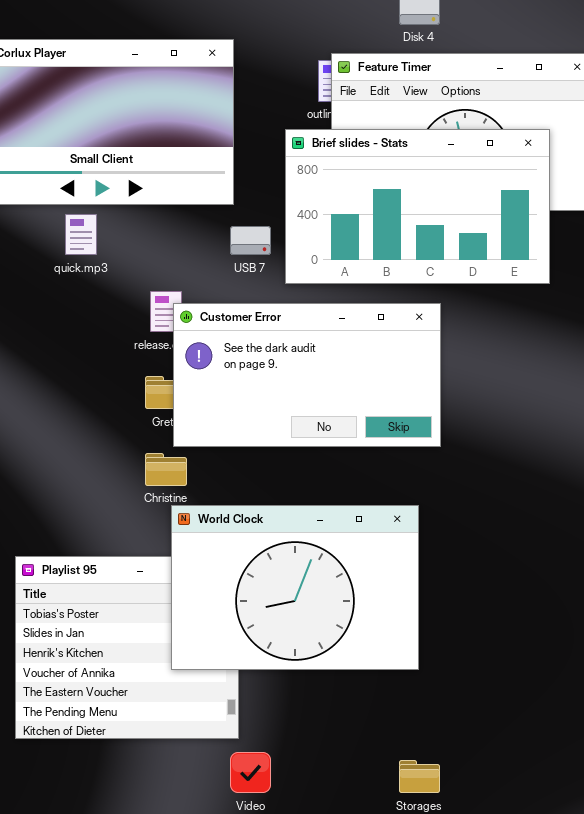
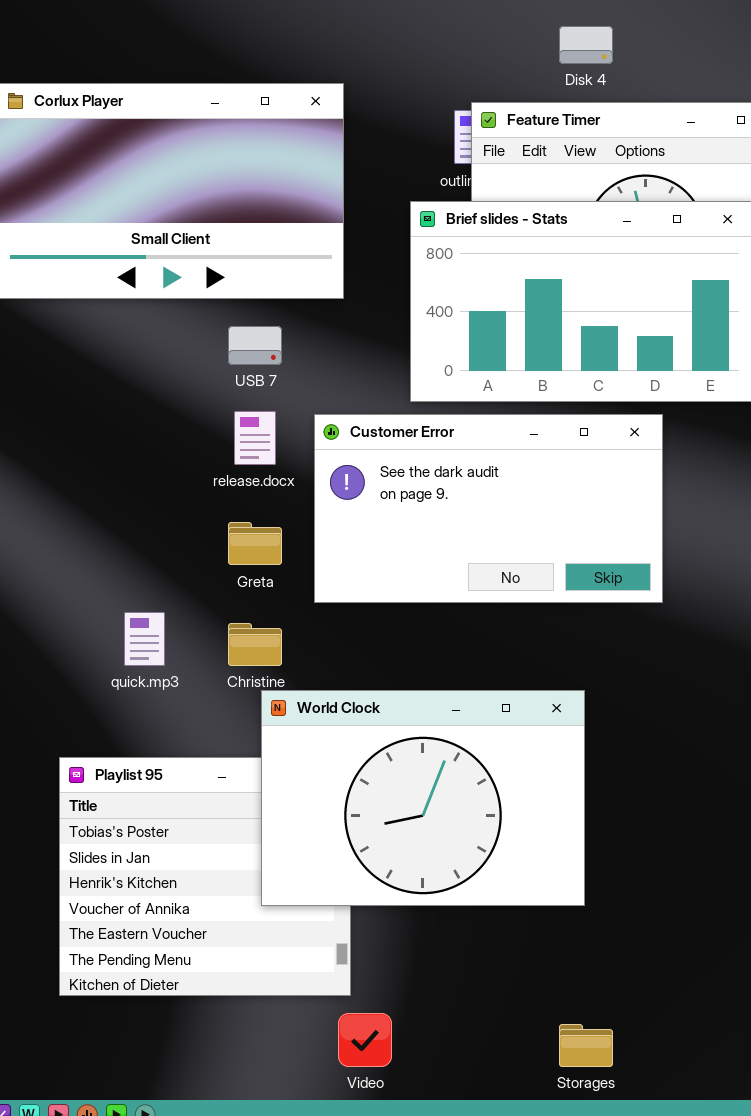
quick.mp3: [65,214,97,255] -> [124,612,165,666], moved
USB 7: [230,226,271,255] -> [228,326,282,365], moved
Customer Error: [173,303,441,447] -> [314,414,663,603], moved

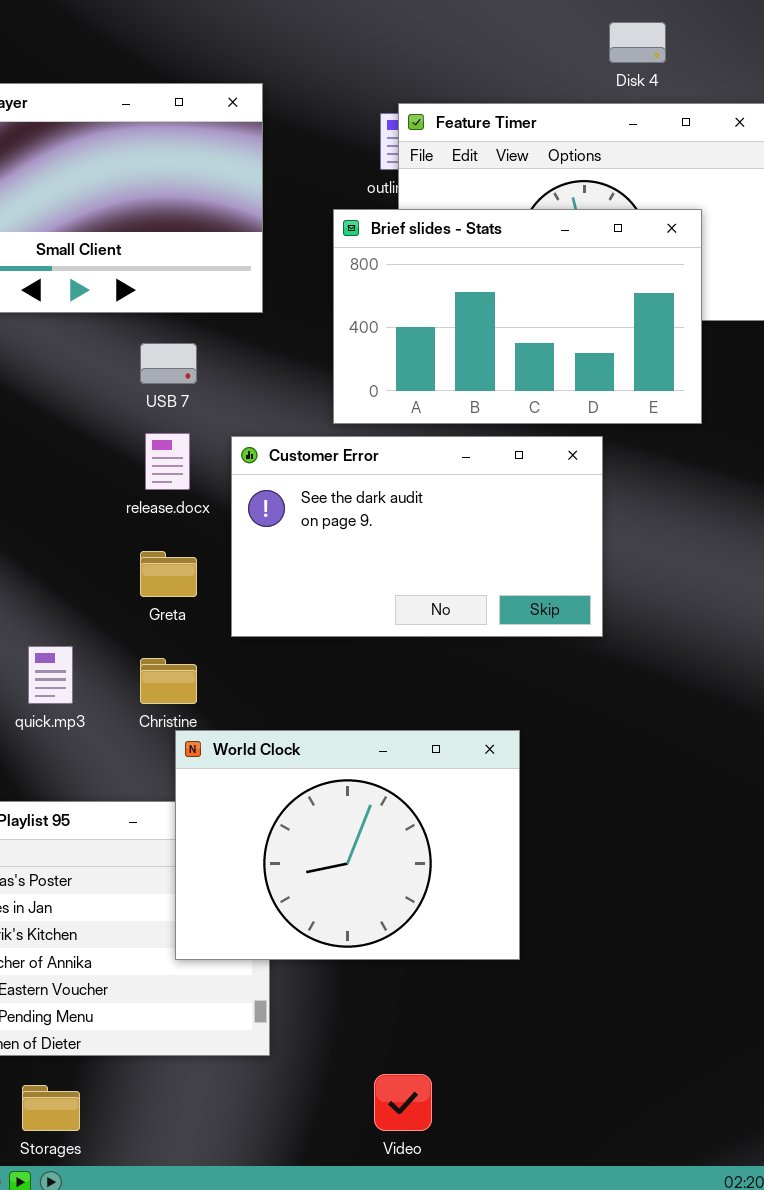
Disk 4: [559,26,613,64] -> [609,22,666,63], moved
Video: [338,1013,392,1067] -> [374,1074,432,1131], moved
Storages: [559,1024,613,1067] -> [22,1085,80,1131], moved

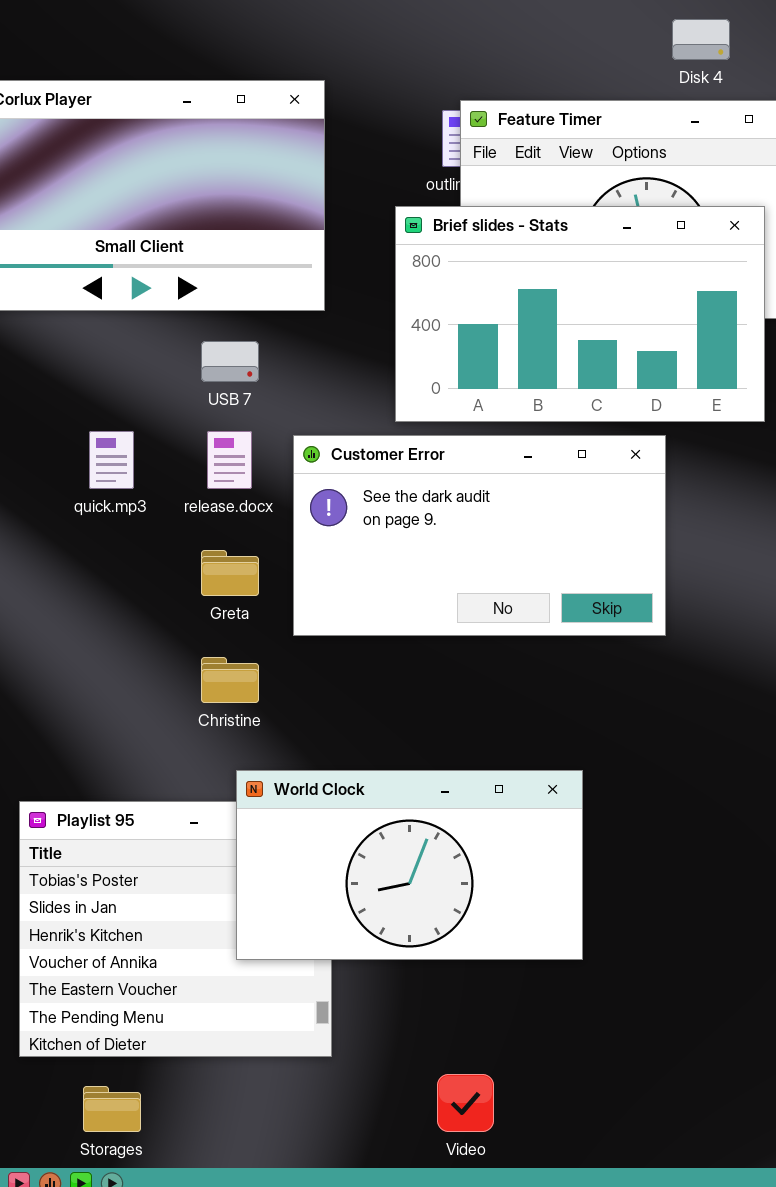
quick.mp3: [28,646,73,704] -> [89,431,134,489], moved
World Clock: [175,730,520,960] -> [236,770,583,960], resized

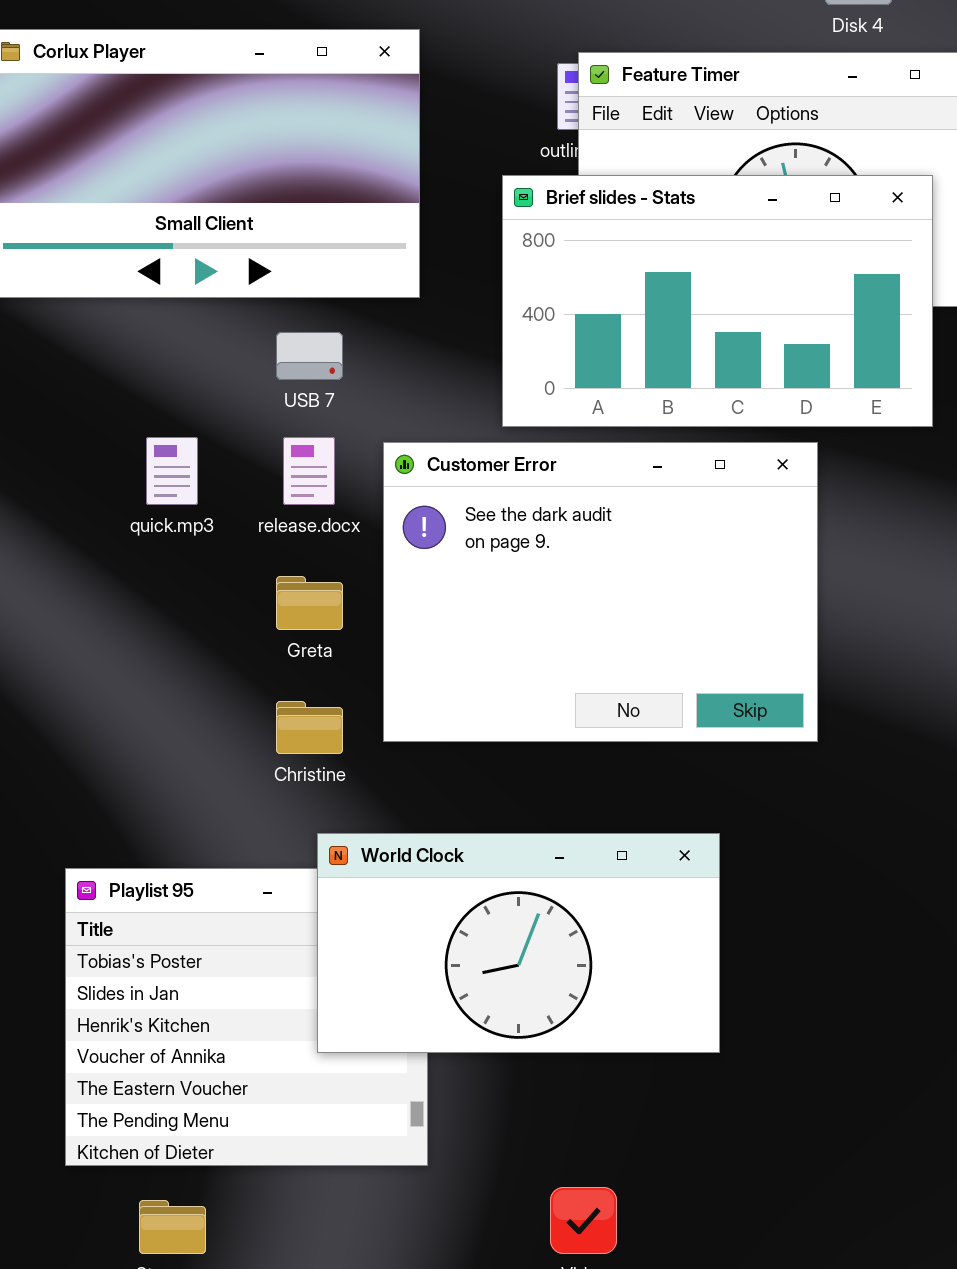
Customer Error: [293,435,666,636] -> [383,442,818,742], resized

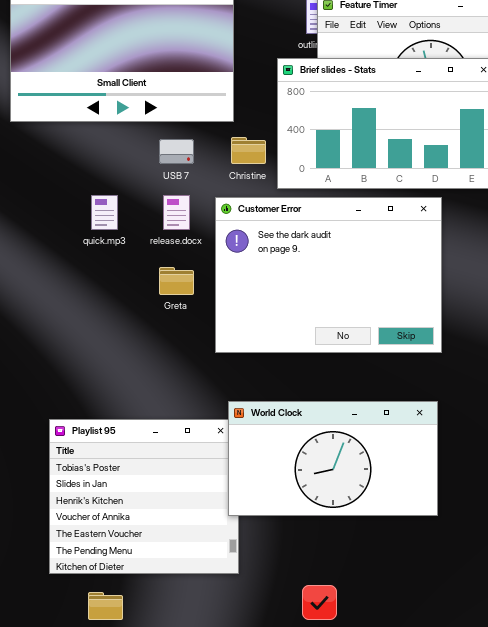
Christine: [276,701,343,754] -> [231,137,266,164], moved
World Clock: [317,833,720,1053] -> [228,401,438,516], moved

